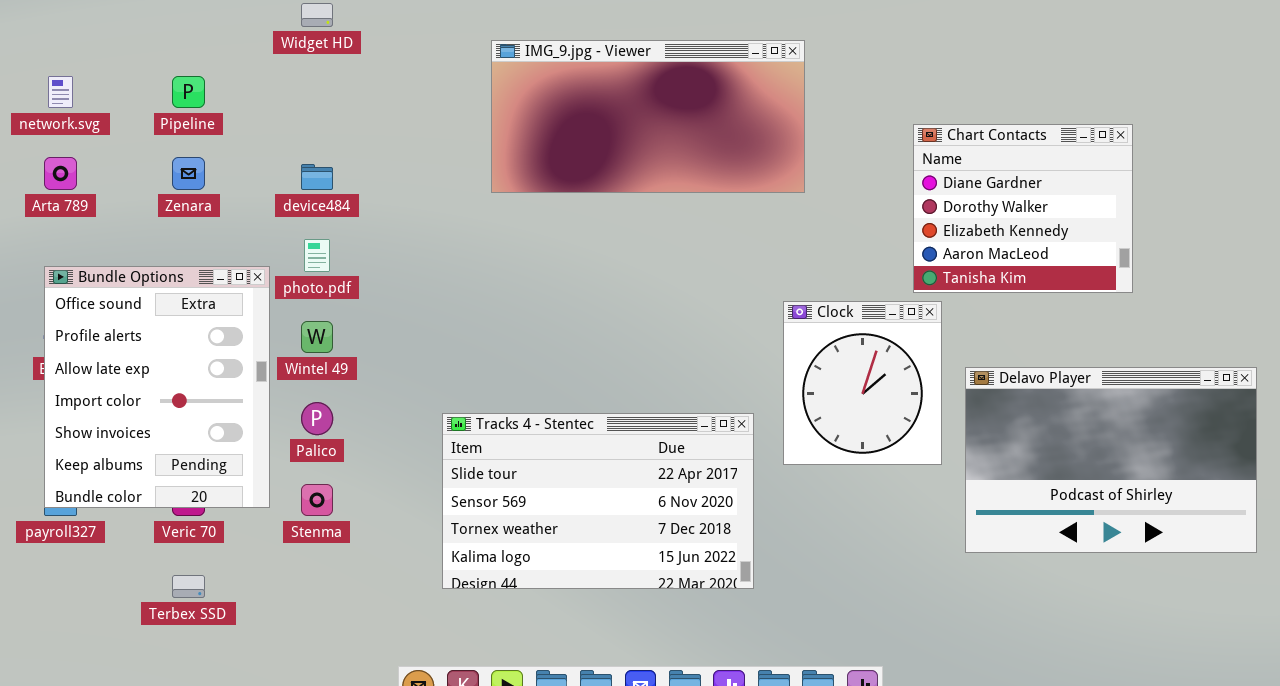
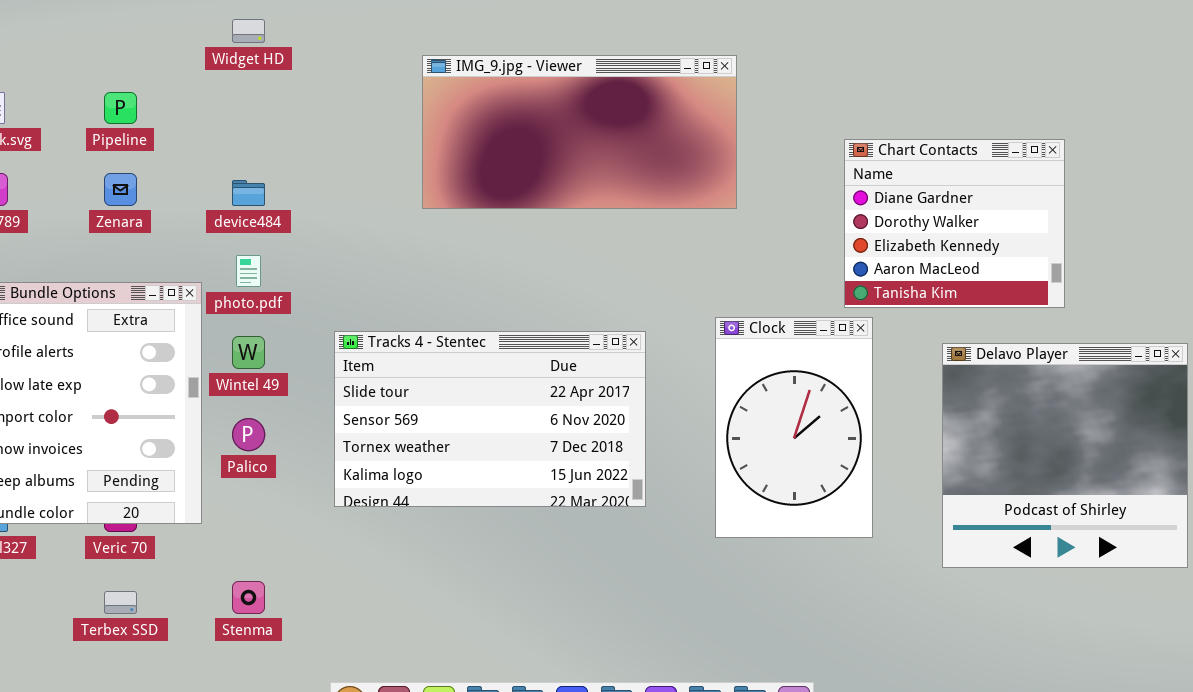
Clock: [783,301,942,465] -> [715,317,873,538], resized
Delavo Player: [965,367,1257,553] -> [942,343,1188,568], resized
Tracks 4 - Stentec: [442,413,754,589] -> [334,331,646,507], moved
Stenma: [301,484,333,516] -> [232,581,265,614], moved

